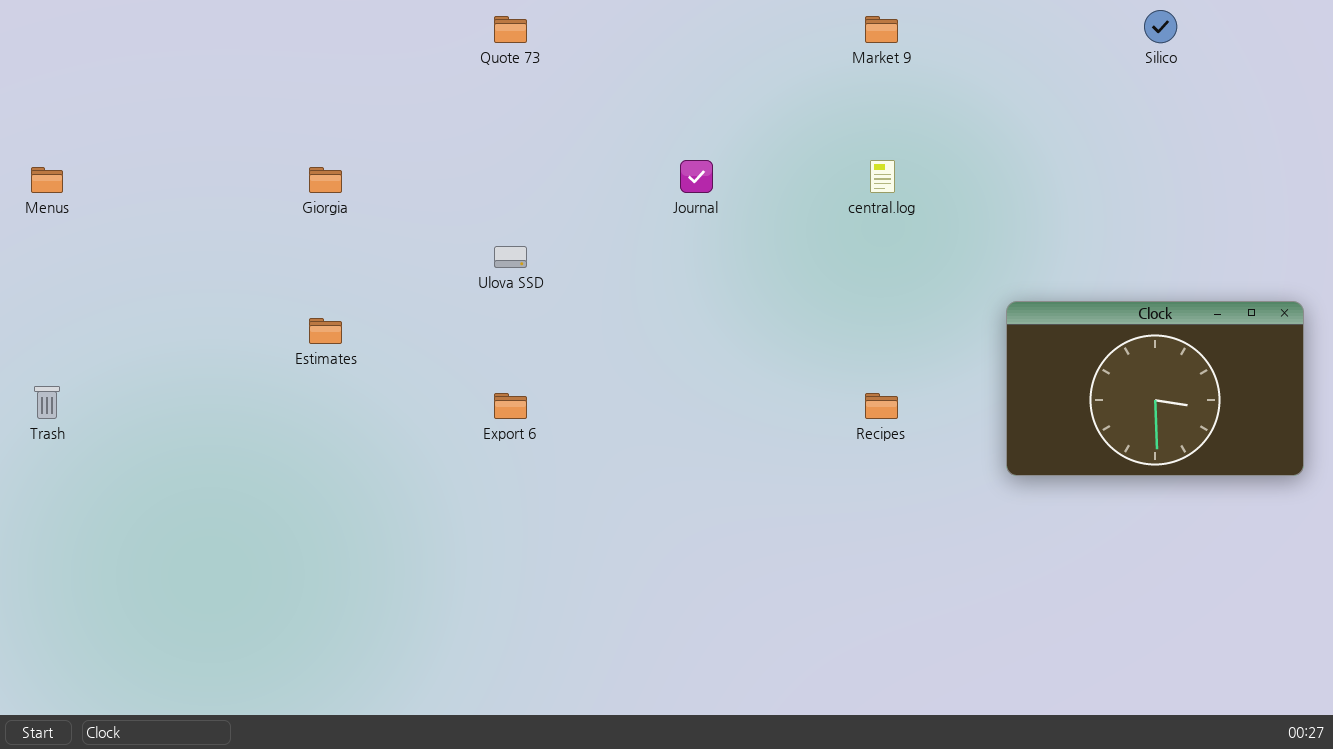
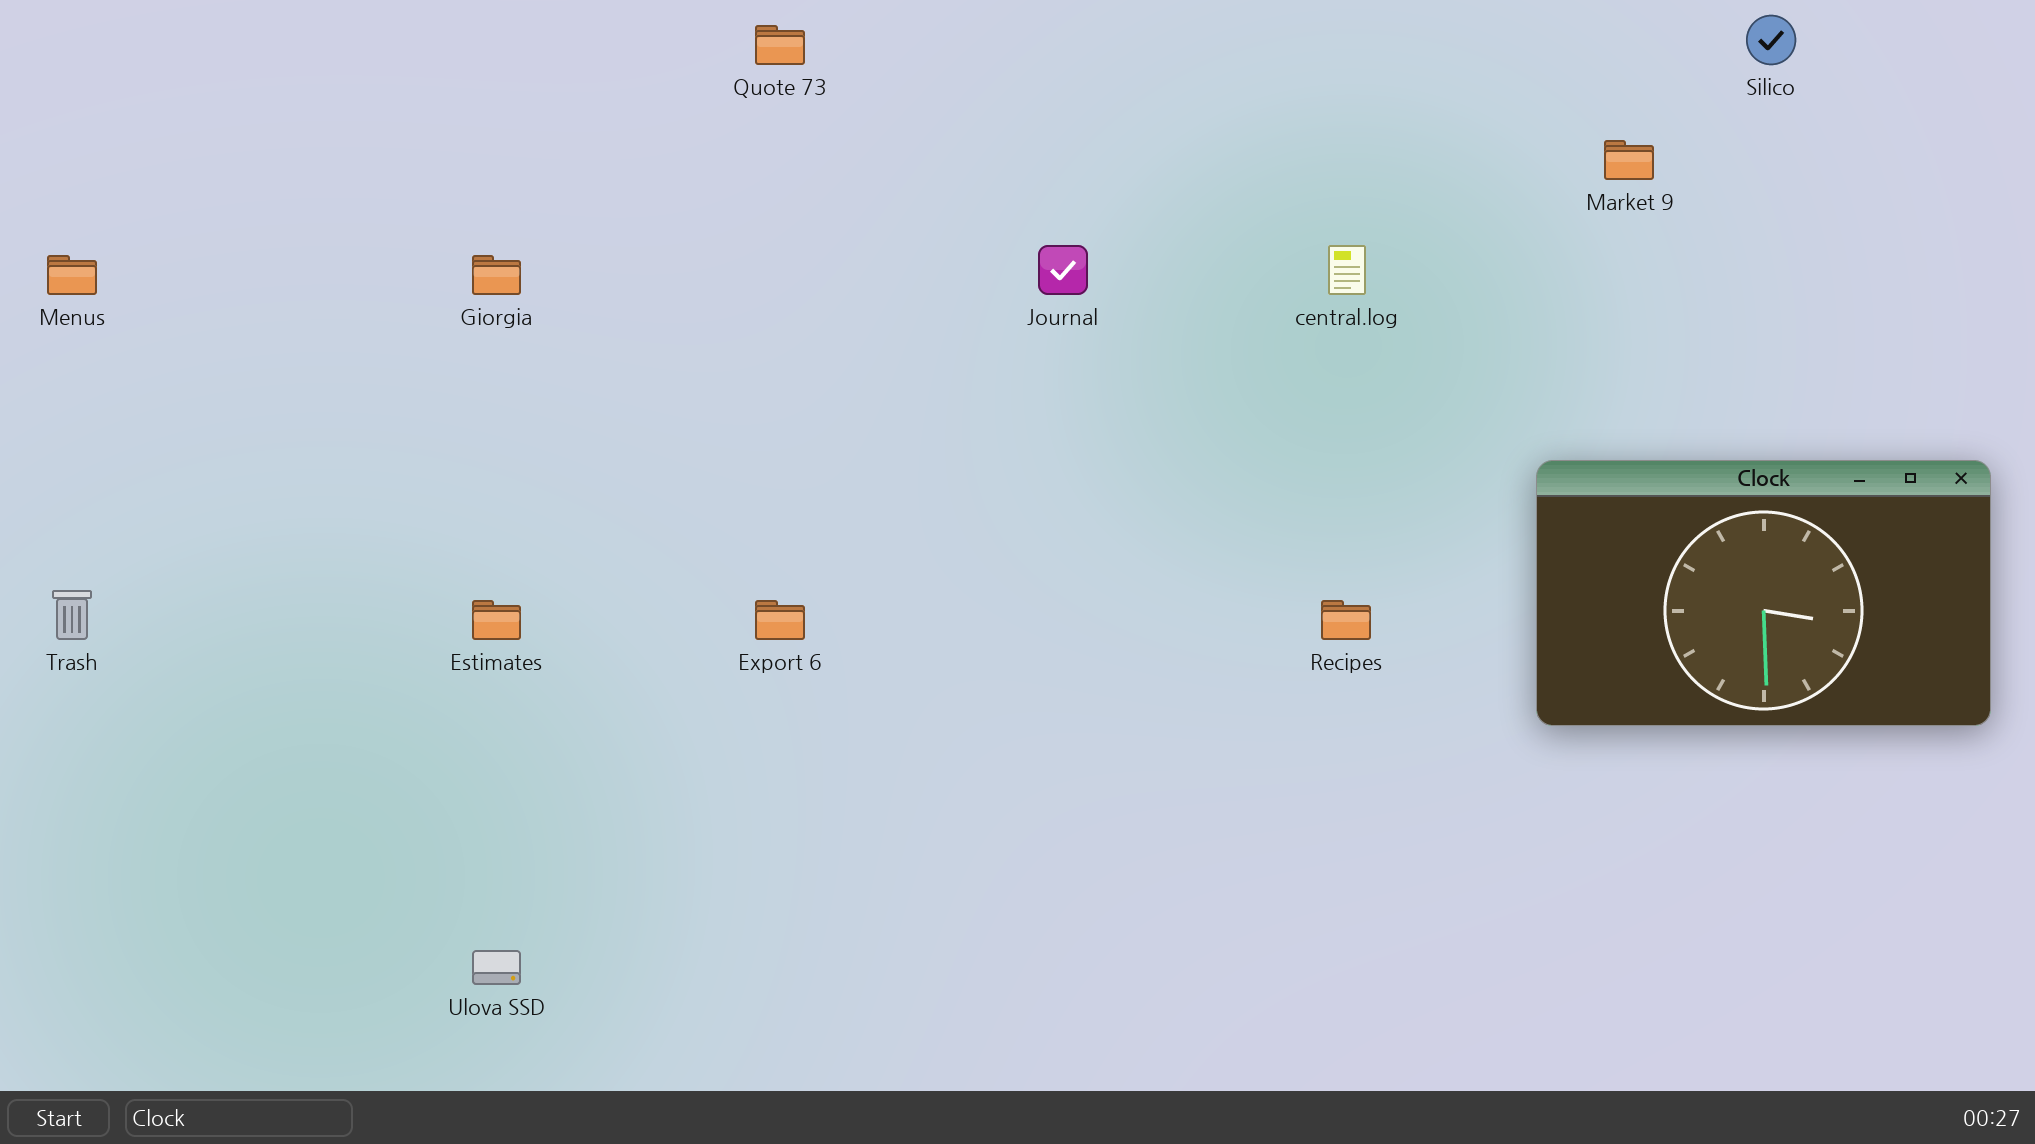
Market 9: [865,16,898,43] -> [1604,140,1654,180], moved
Ulova SSD: [494,246,527,268] -> [472,950,521,985], moved
Estimates: [309,318,342,344] -> [472,600,521,640], moved

